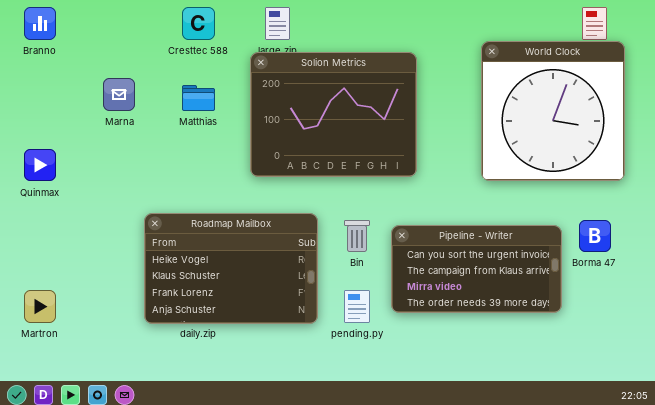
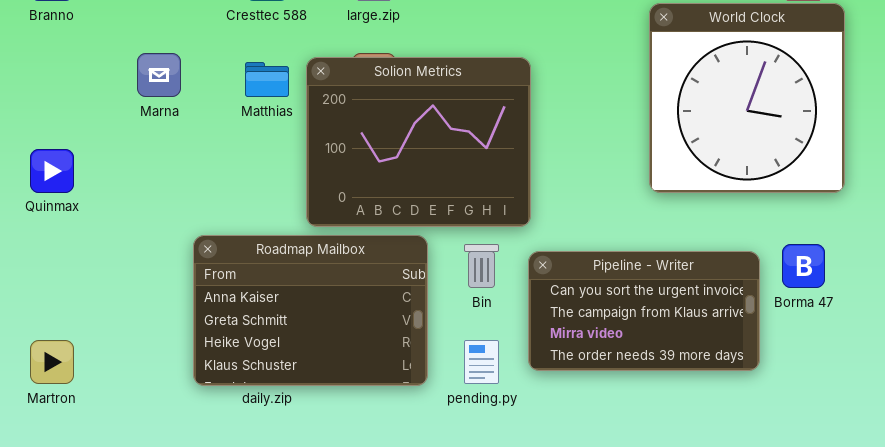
Solion Metrics: [250,52,417,177] -> [306,57,531,227], moved
Roadmap Mailbox: [144,213,318,324] -> [193,235,428,386], scrolled up 2 rows

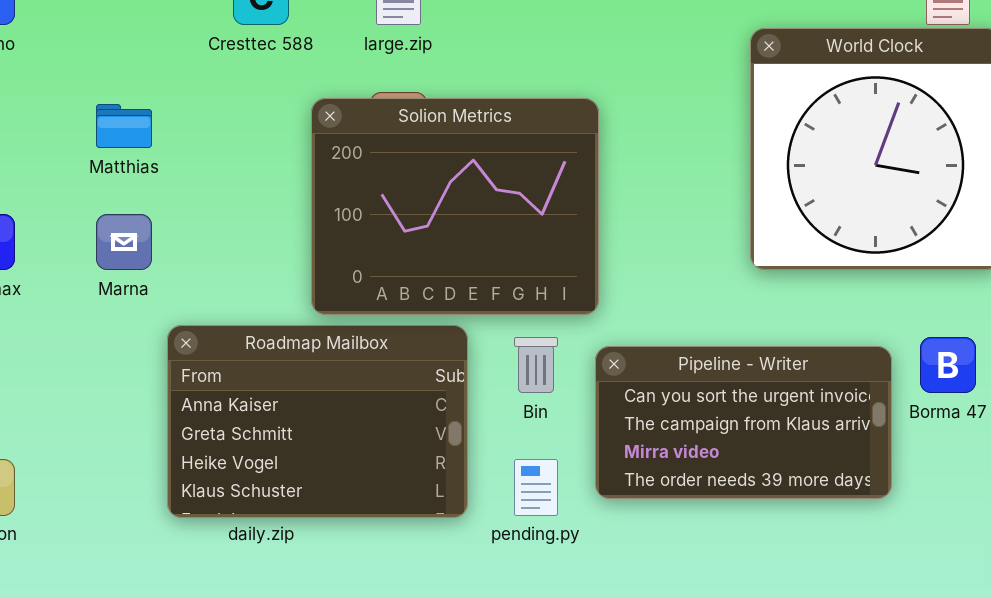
Marna: [137,53,181,97] -> [96,214,152,270], moved
Matthias: [245,62,289,97] -> [96,104,152,148], moved

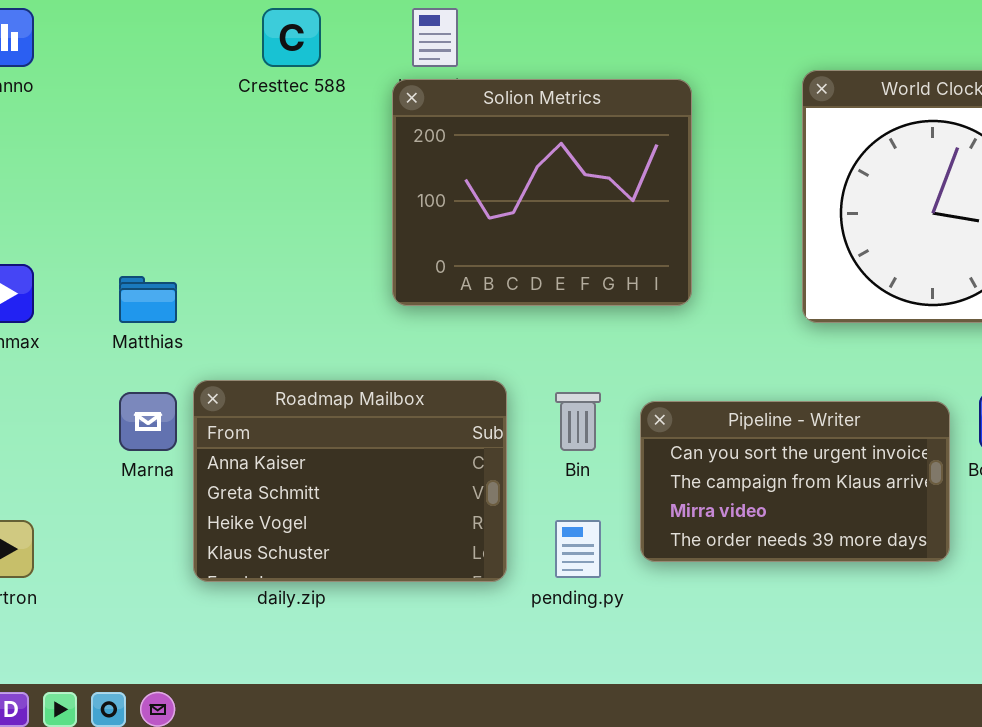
Solion Metrics: [311,98,599,315] -> [392,79,692,306], moved
Matthias: [96,104,152,148] -> [119,276,177,323], moved
Marna: [96,214,152,270] -> [119,392,177,451], moved

